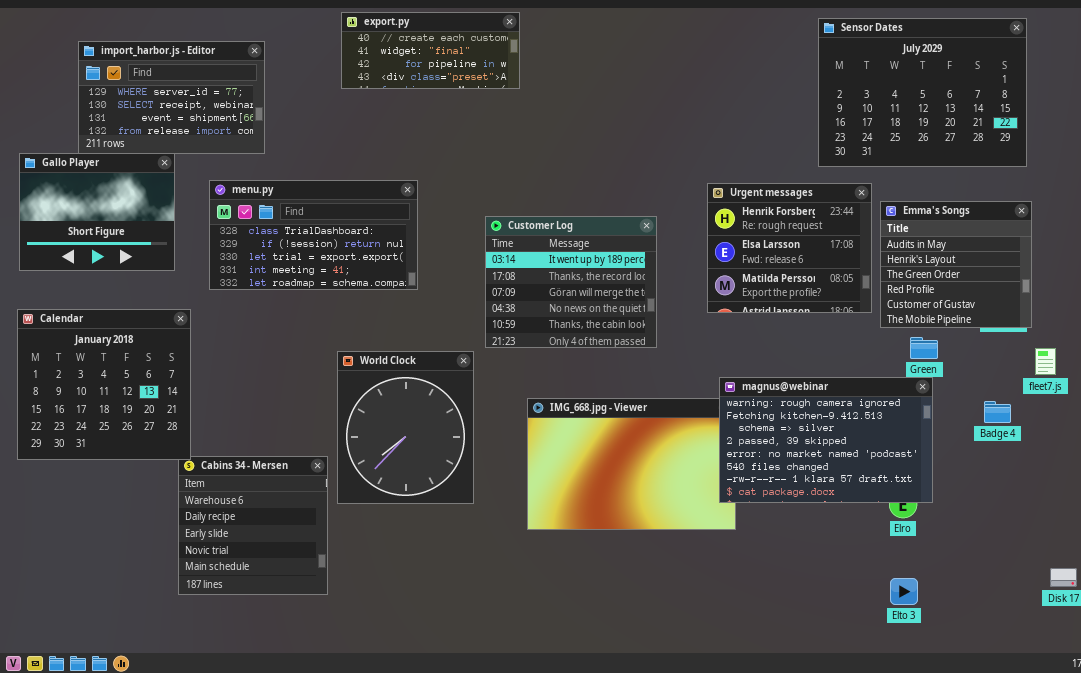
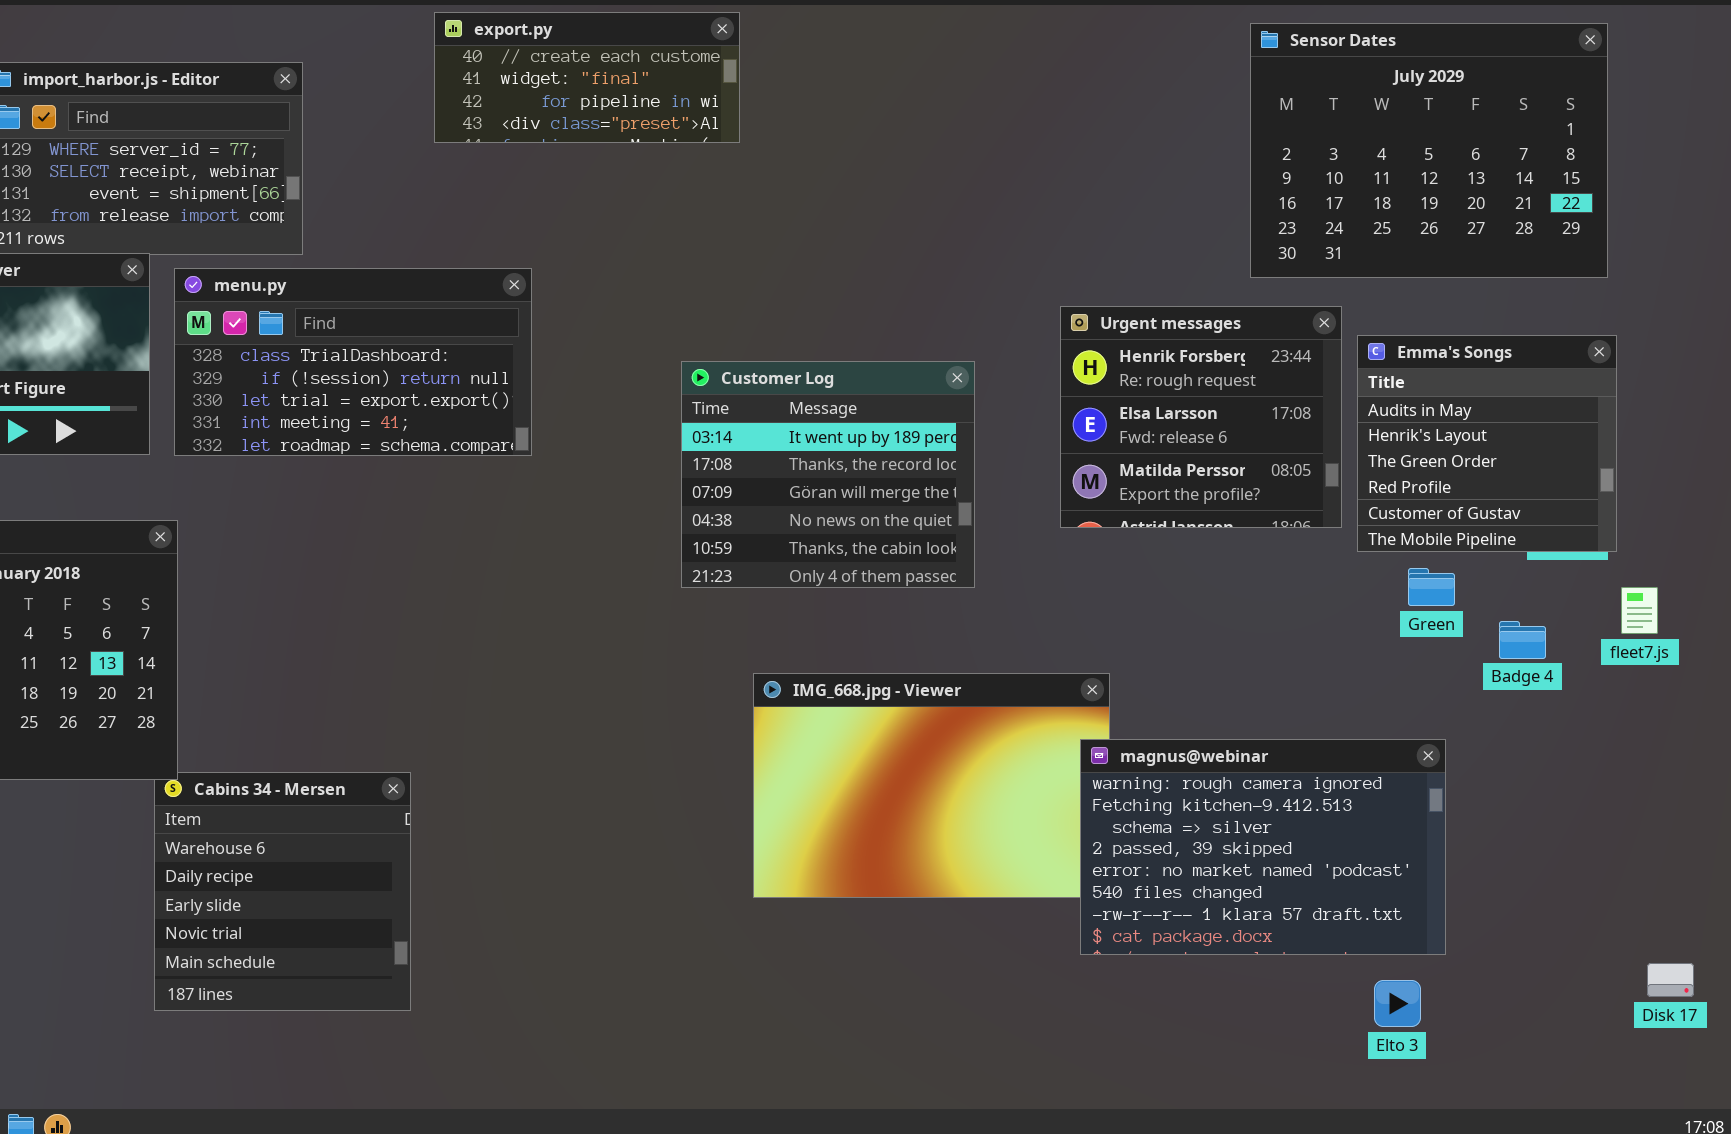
menu.py: [209,180,418,290] -> [174,268,532,456], moved
World Clock: [337,351,474,504] -> none, closed
magnus@webinar: [719,377,933,503] -> [1080,739,1446,955], moved
Badge 4: [984,401,1011,423] -> [1499,621,1546,659], moved

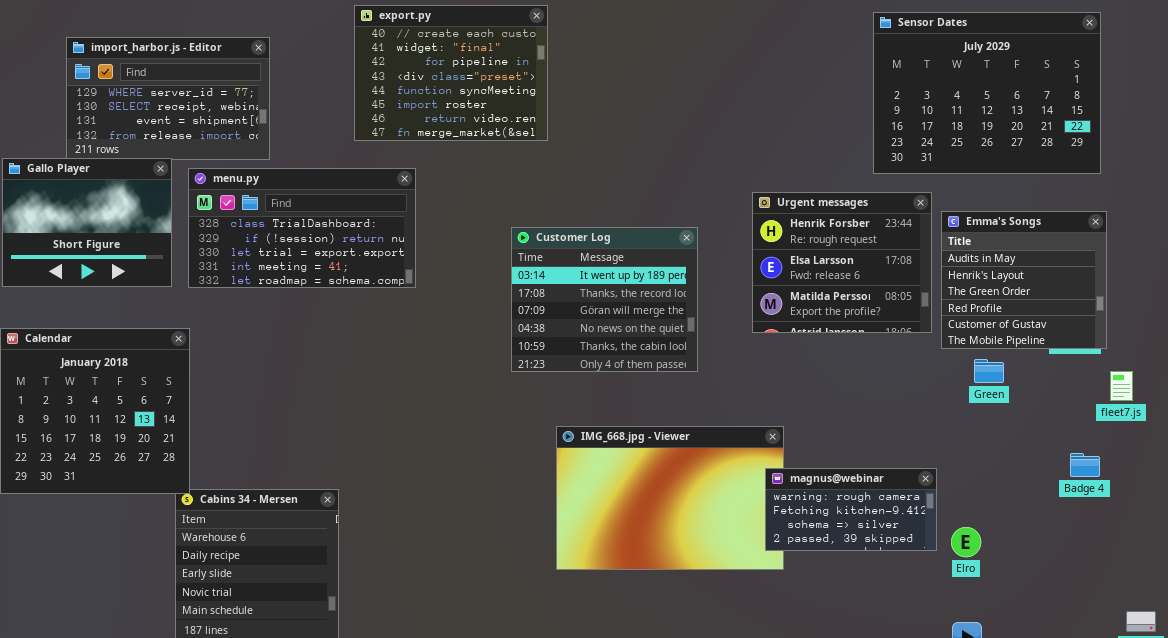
export.py: [434,12,740,143] -> [354,5,548,141], resized
Badge 4: [1499,621,1546,659] -> [1070,453,1100,477], moved
magnus@webinar: [1080,739,1446,955] -> [765,468,937,551], resized

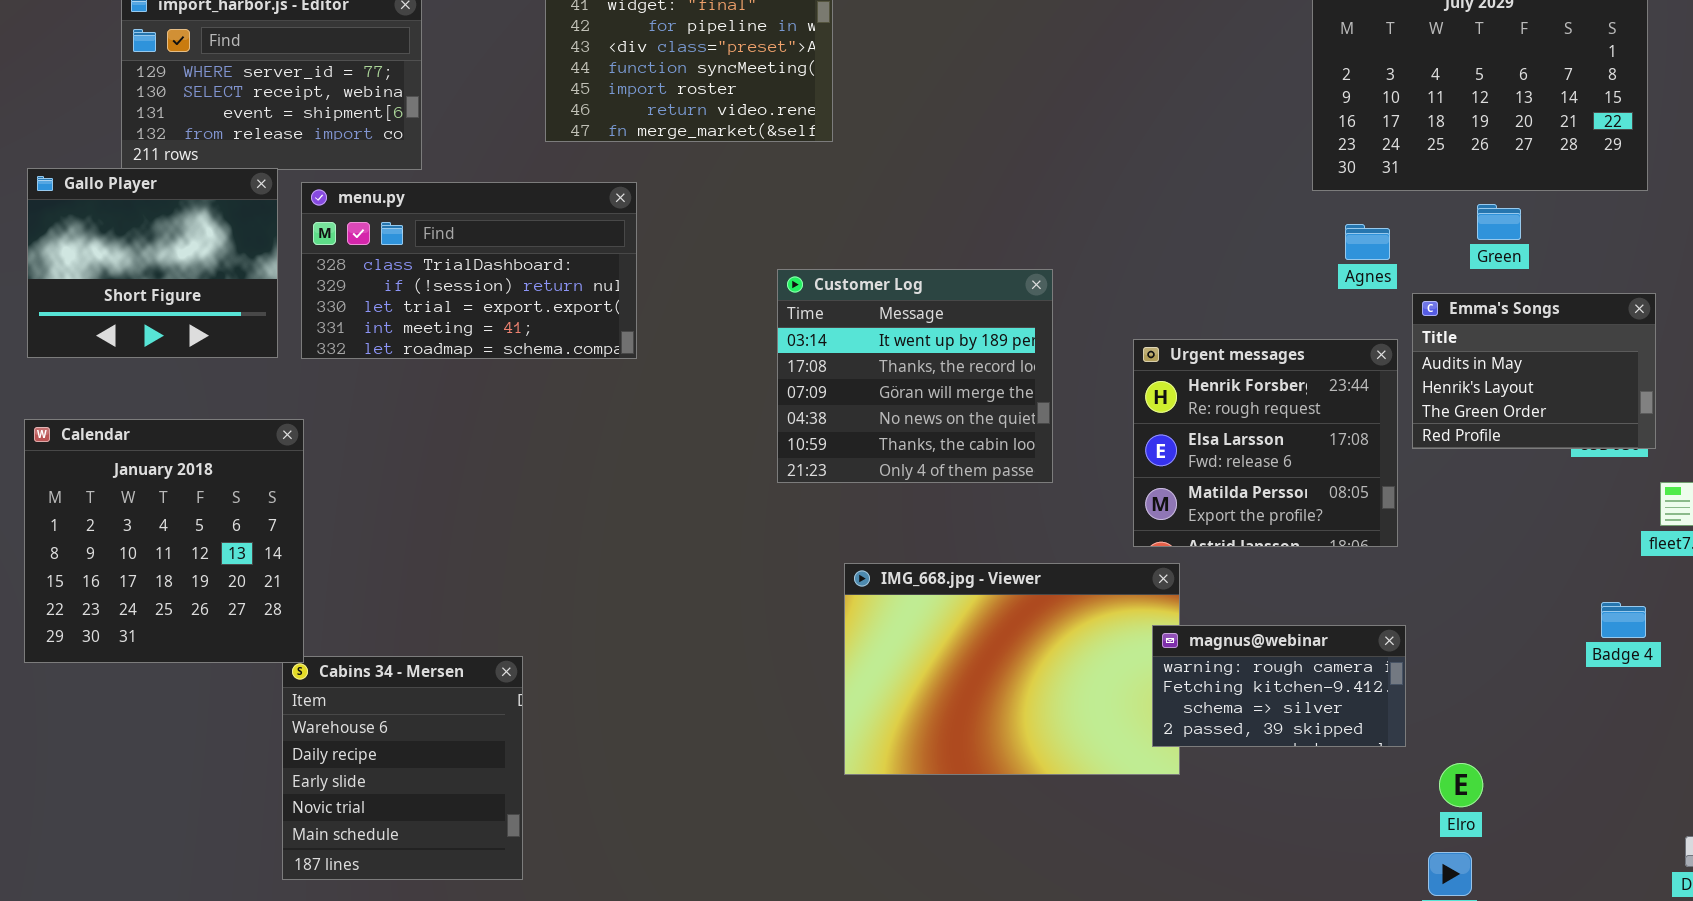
Urgent messages: [752,192,932,333] -> [1133,339,1398,547], moved
Emma's Songs: [941,211,1107,349] -> [1412,293,1656,449], resized
Green: [974,359,1004,383] -> [1477,204,1521,240], moved
Elro: [951,527,981,557] -> [1439,763,1483,807], moved

